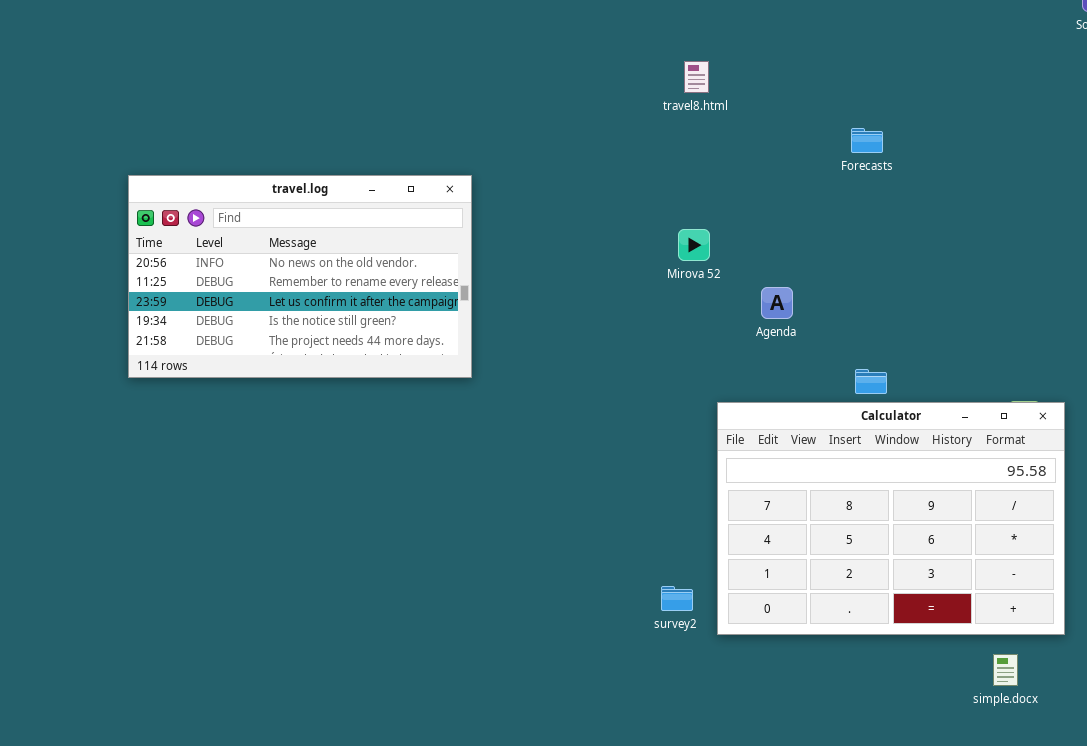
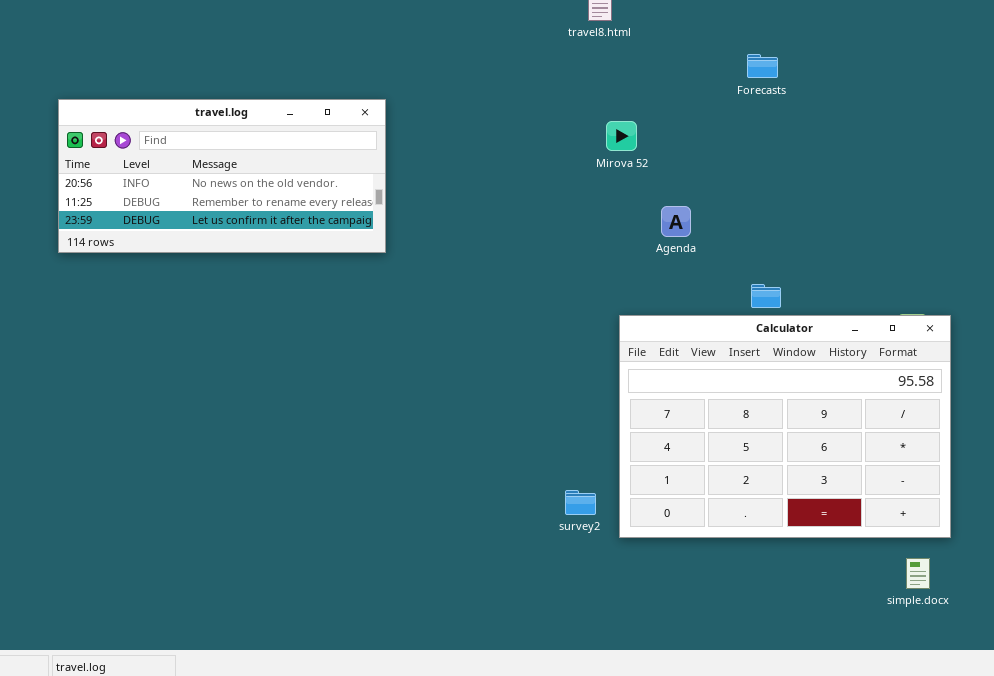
travel.log: [128,175,472,378] -> [58,99,386,253], resized
Mirova 52: [678,229,710,261] -> [606,121,637,151], moved
simple.docx: [993,654,1018,686] -> [906,558,930,589], moved

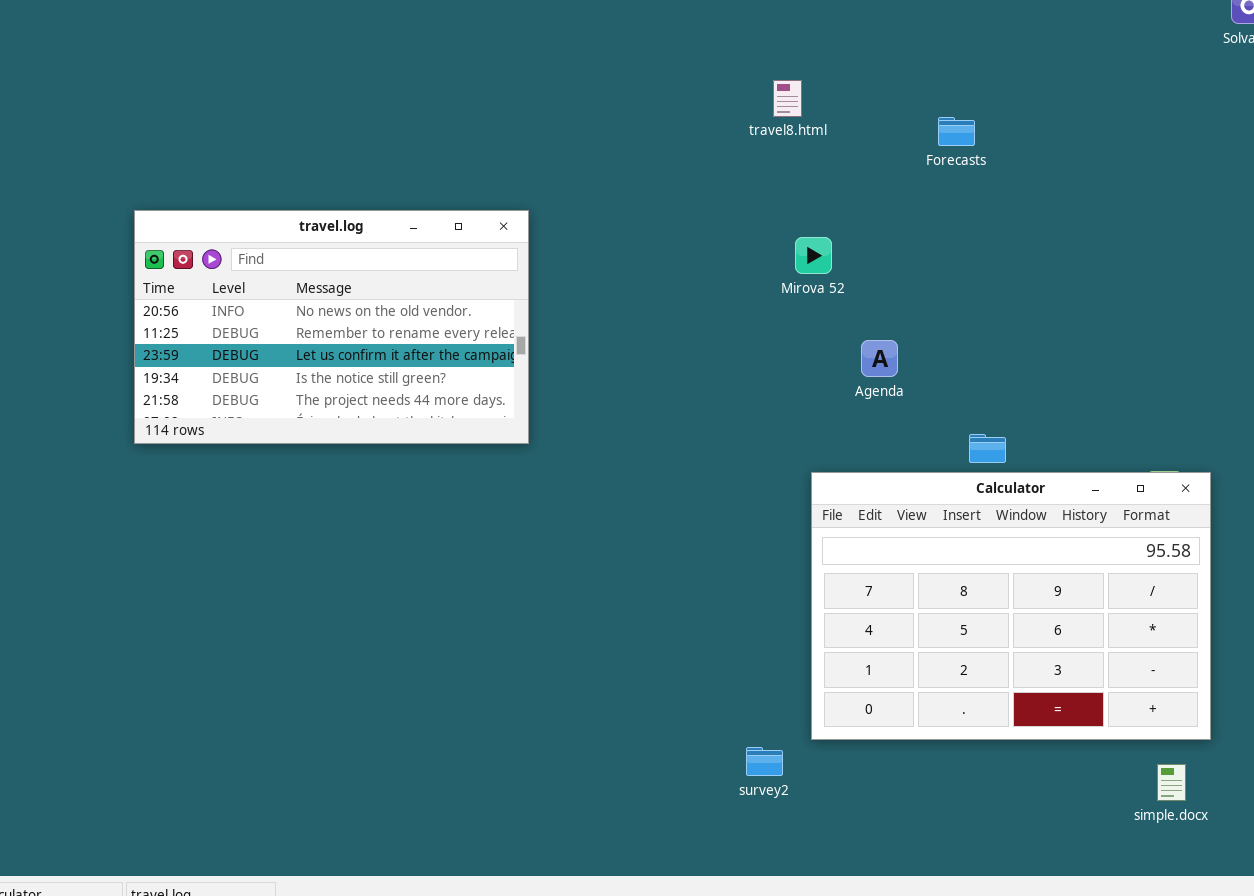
Forecasts: [747,54,778,78] -> [938,117,975,146], moved
travel.log: [58,99,386,253] -> [134,210,529,444], resized
survey2: [565,490,596,515] -> [746,747,783,776], moved

